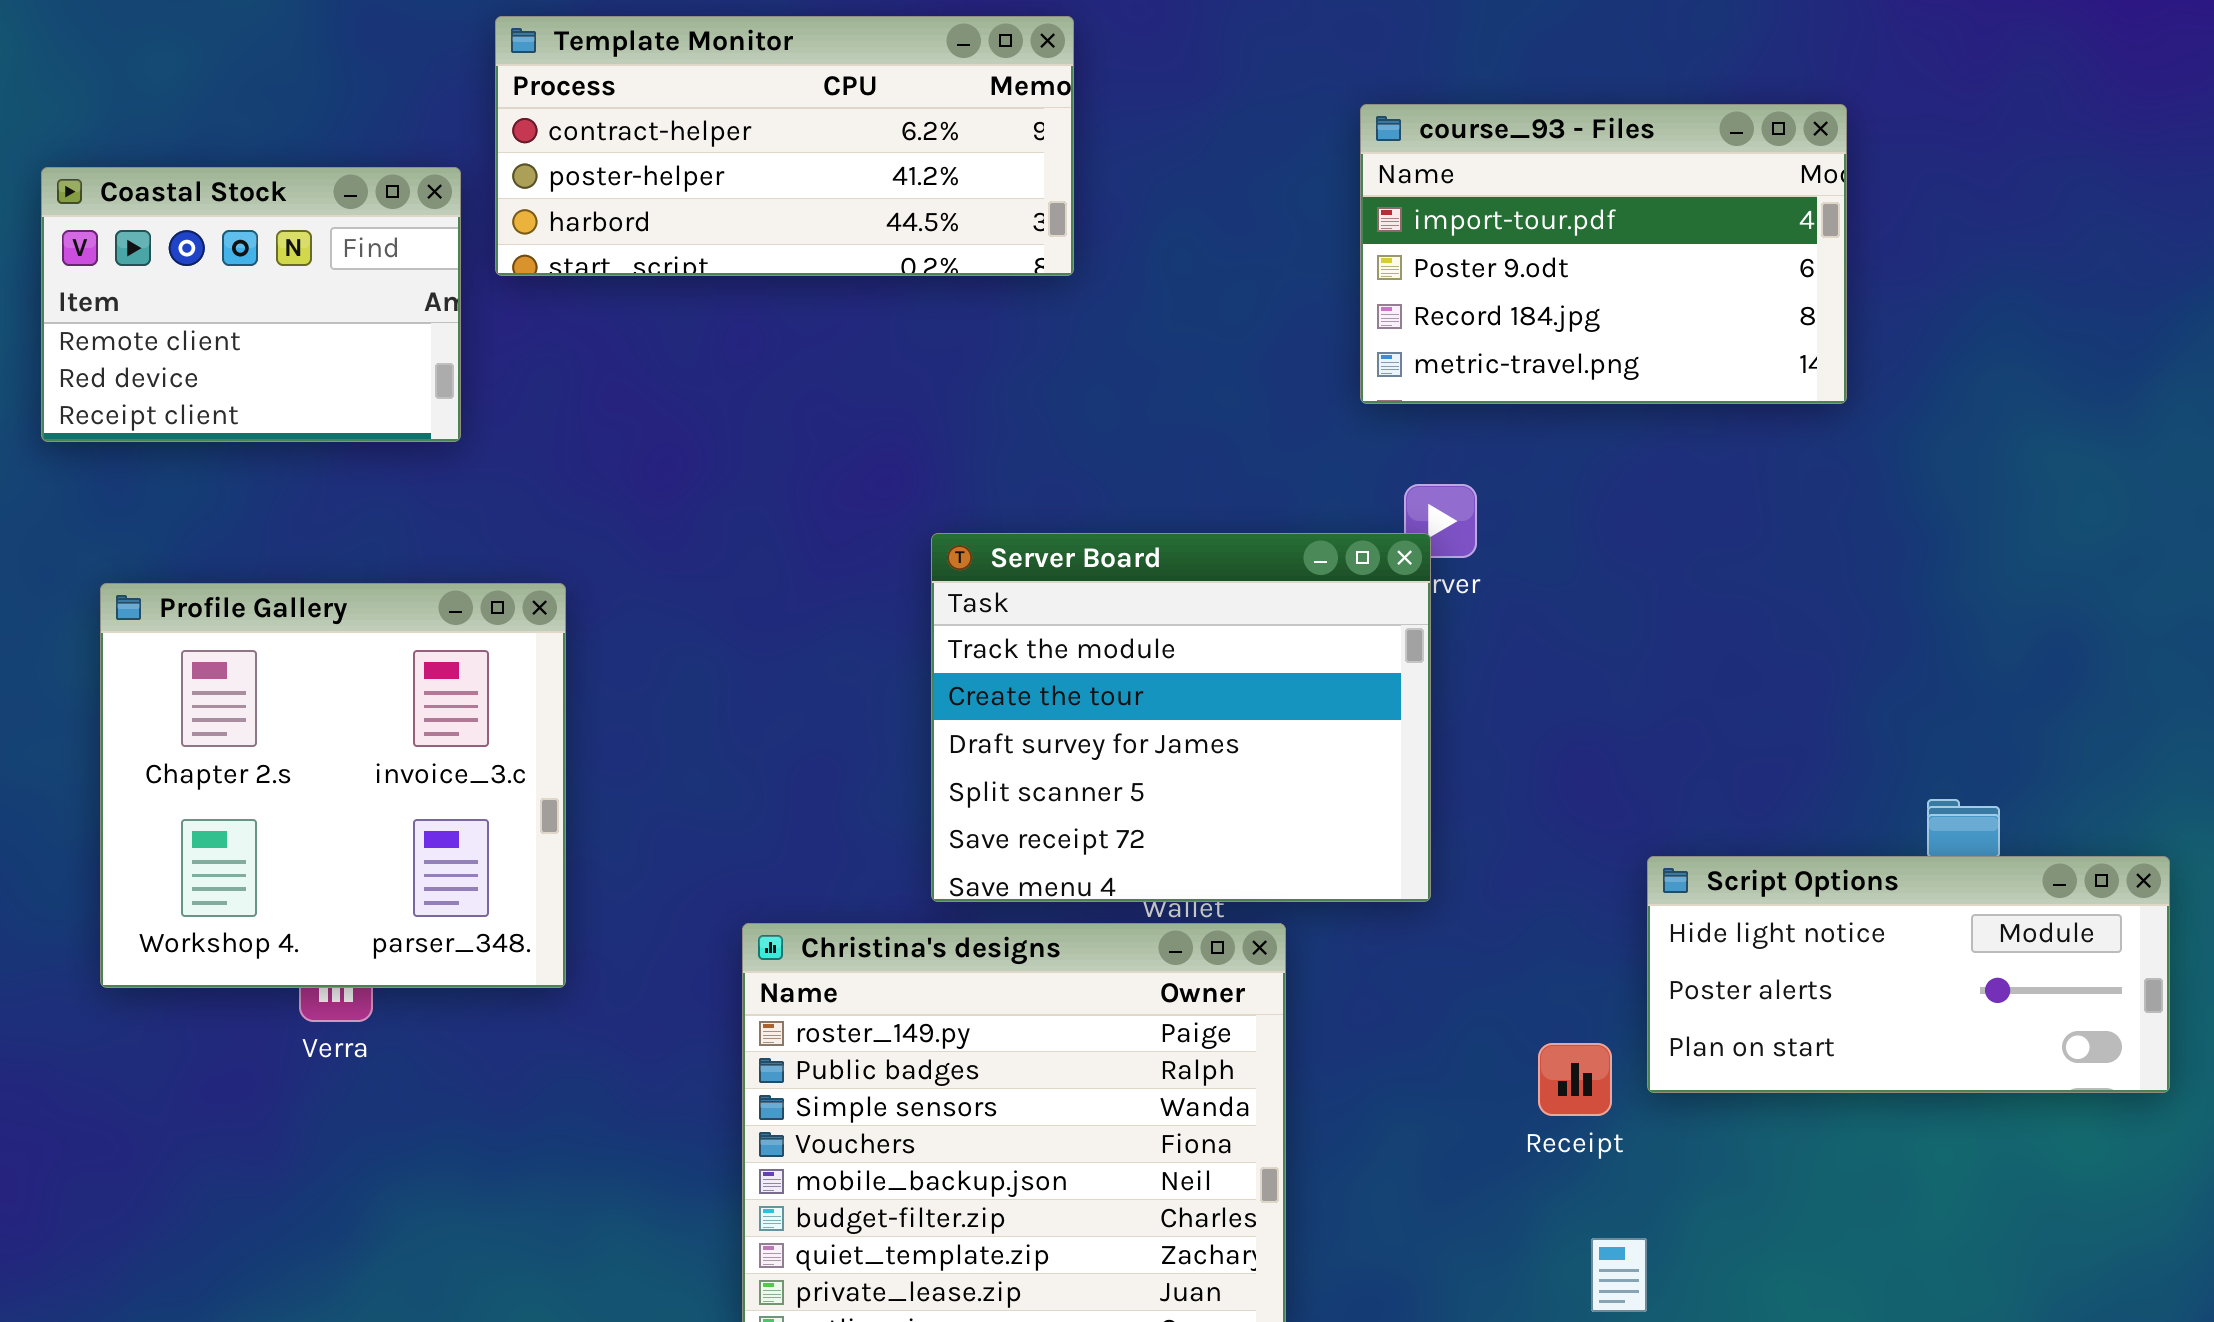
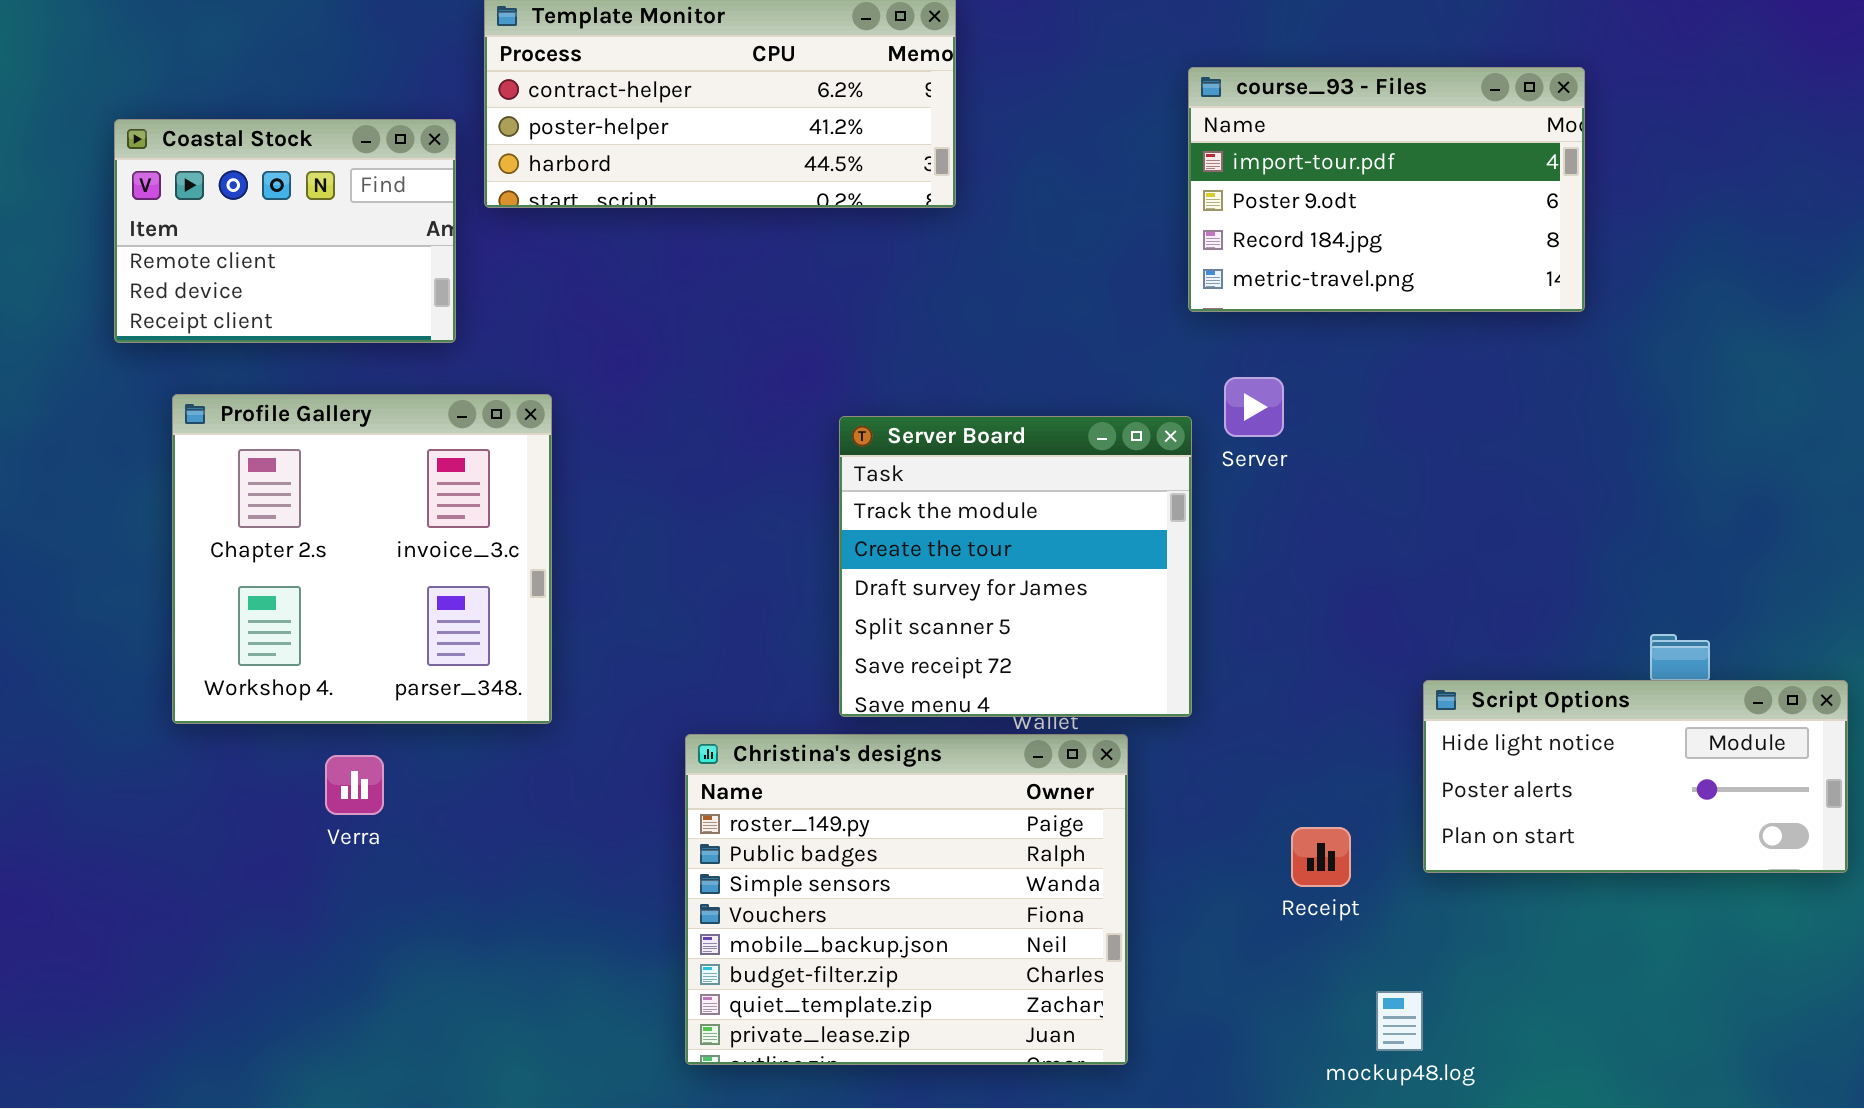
Server Board: [931,533,1431,902] -> [839,416,1192,717], resized
Profile Gallery: [100,583,566,988] -> [172,394,552,724], moved
Receipt: [1538,1043,1612,1116] -> [1291,827,1351,887], moved

